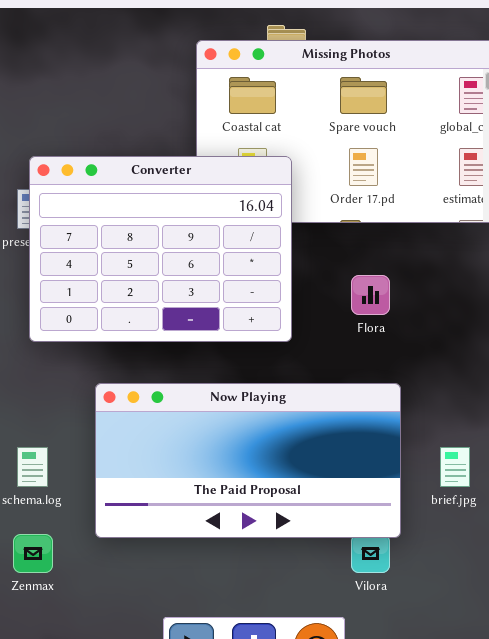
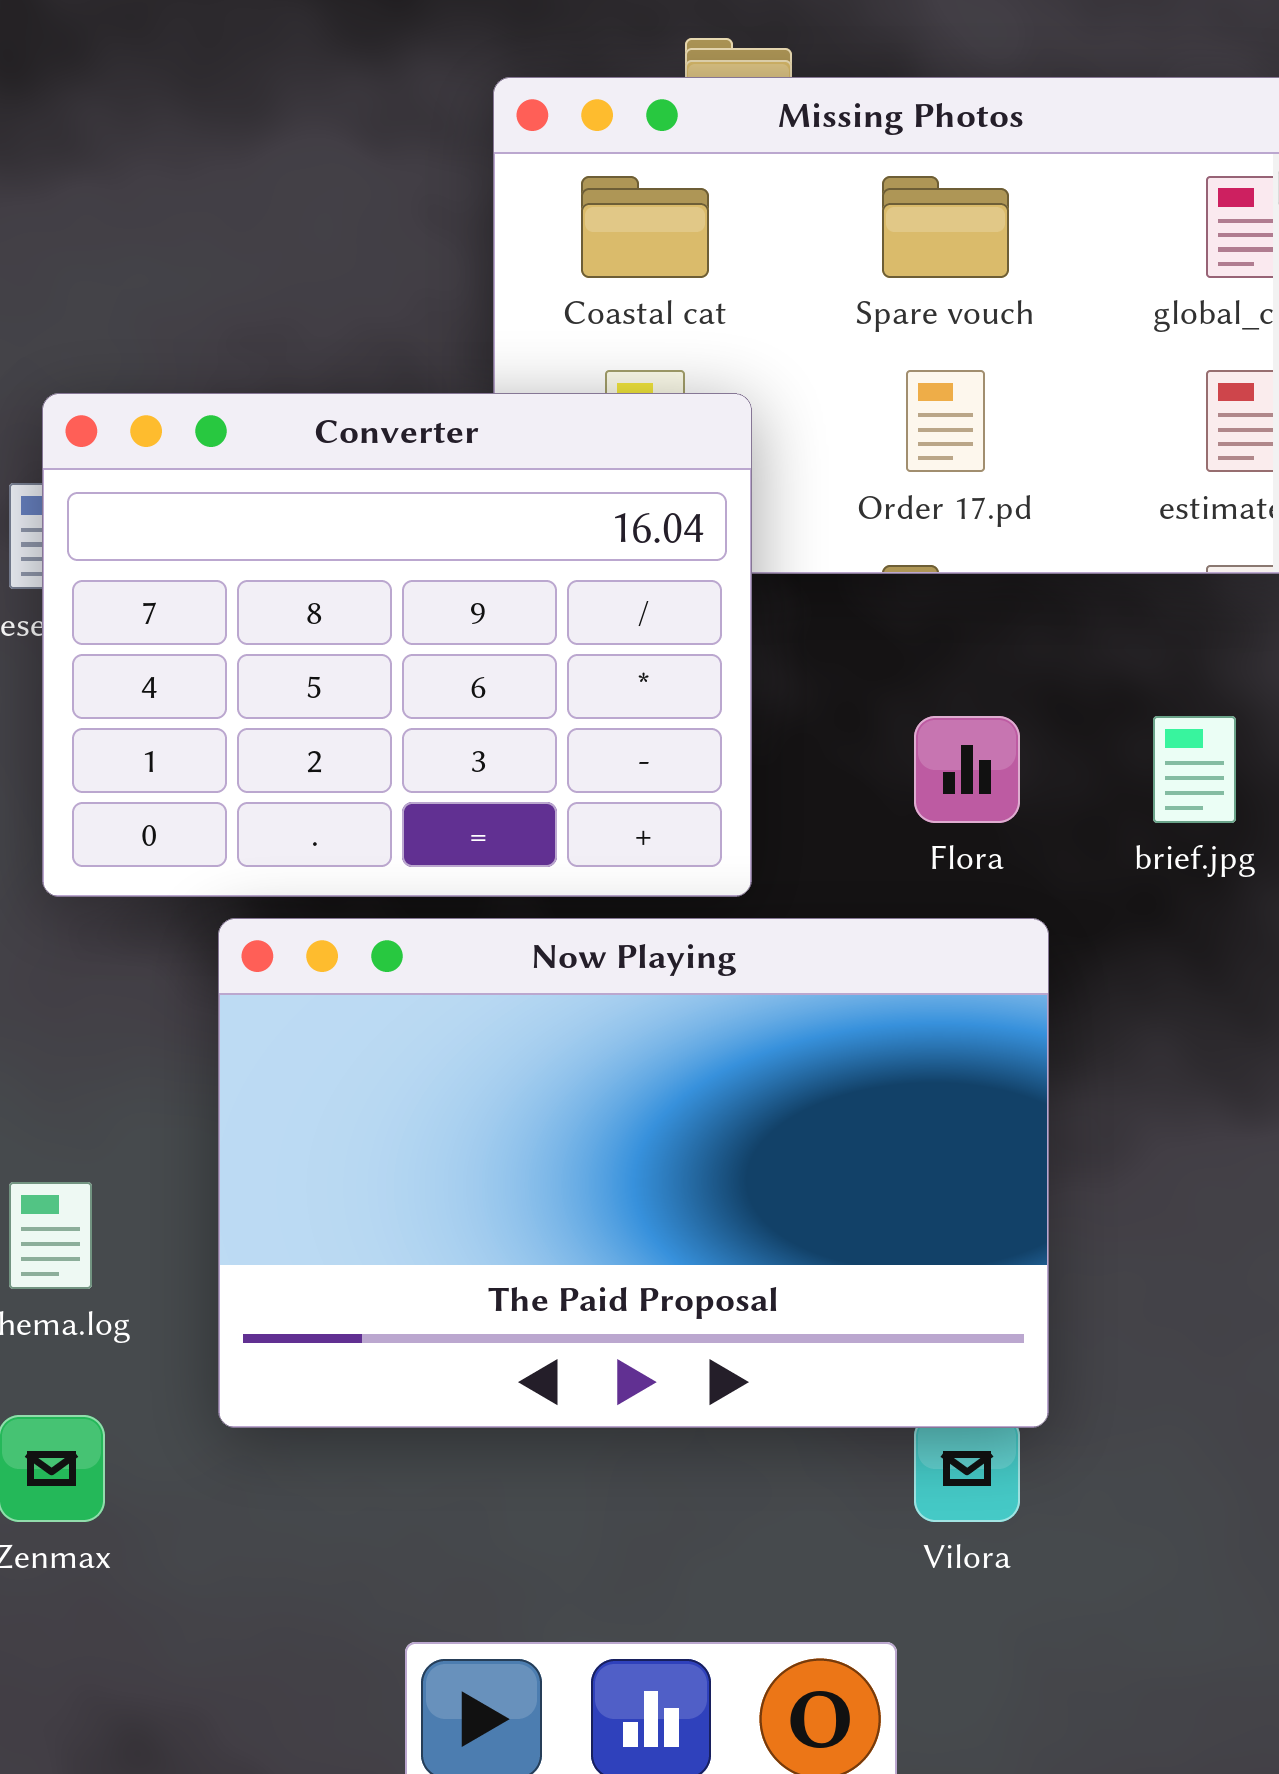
Now Playing: [95,383,401,538] -> [218,918,1049,1428], resized
brief.jpg: [440,447,470,487] -> [1153,716,1236,823], moved

